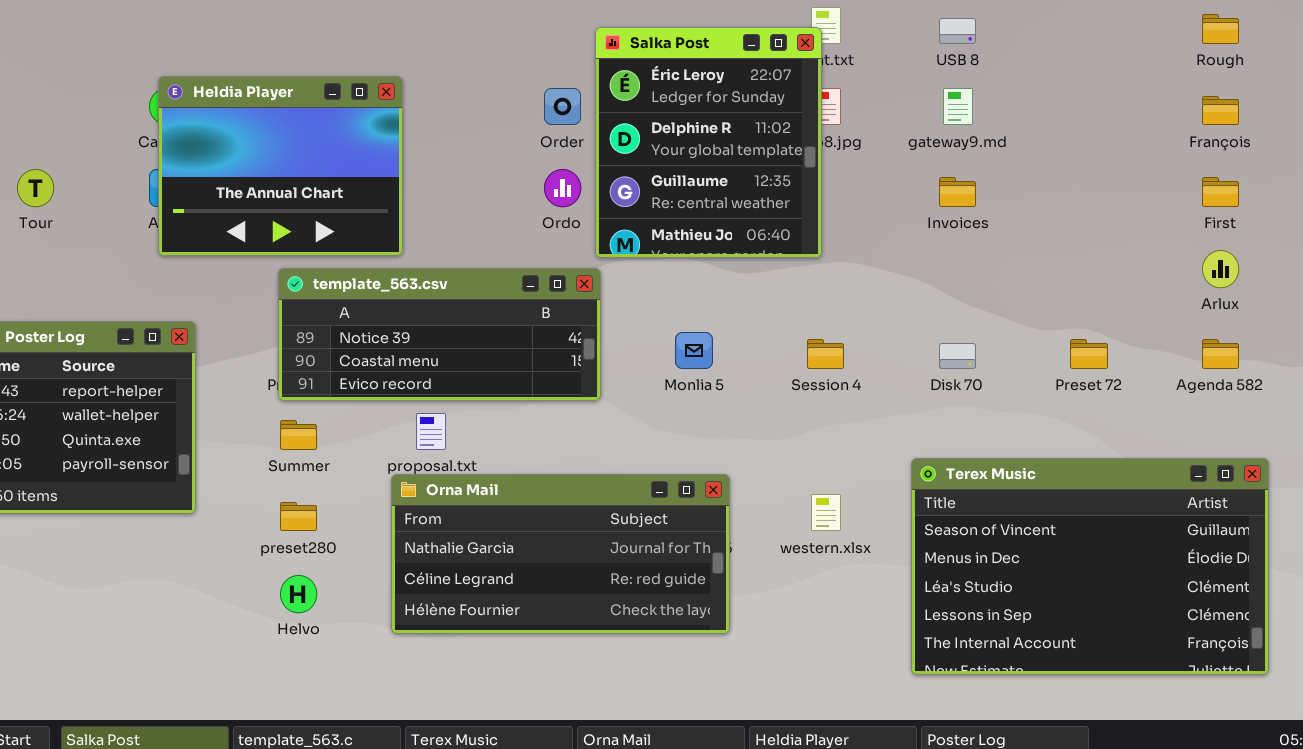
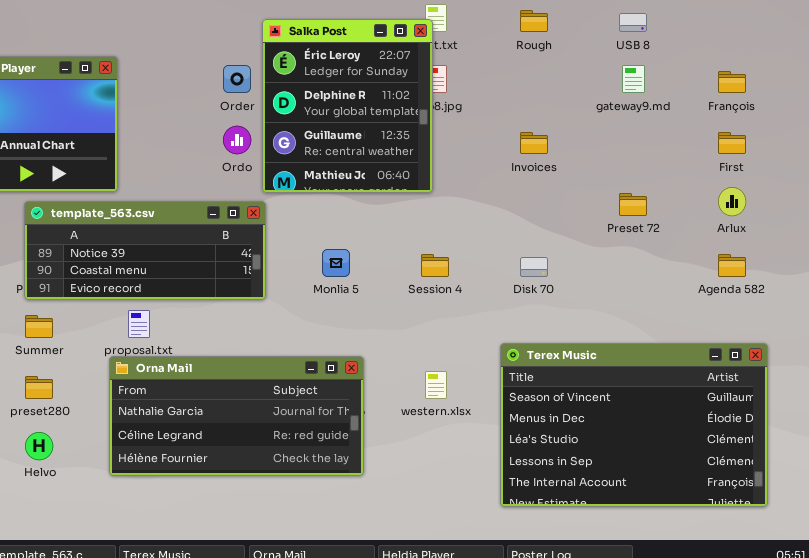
Rough: [1202,14,1239,44] -> [520,10,548,32], moved
USB 8: [939,18,976,44] -> [619,13,647,32], moved
gateway9.md: [943,88,973,125] -> [622,65,645,93], moved
Preset 72: [1070,339,1108,369] -> [619,193,647,216], moved

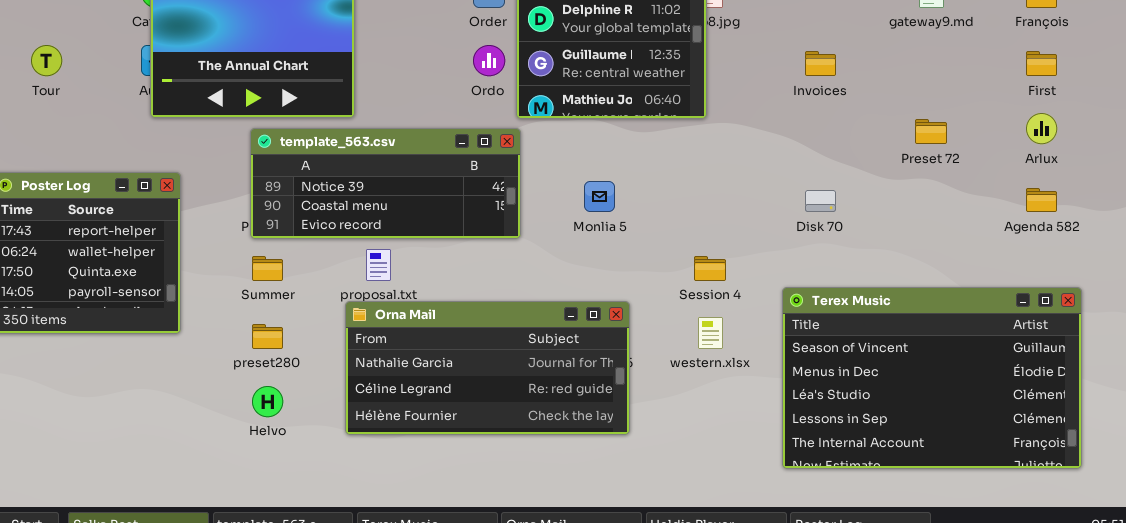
Session 4: [421,254,449,277] -> [694,256,726,281], moved

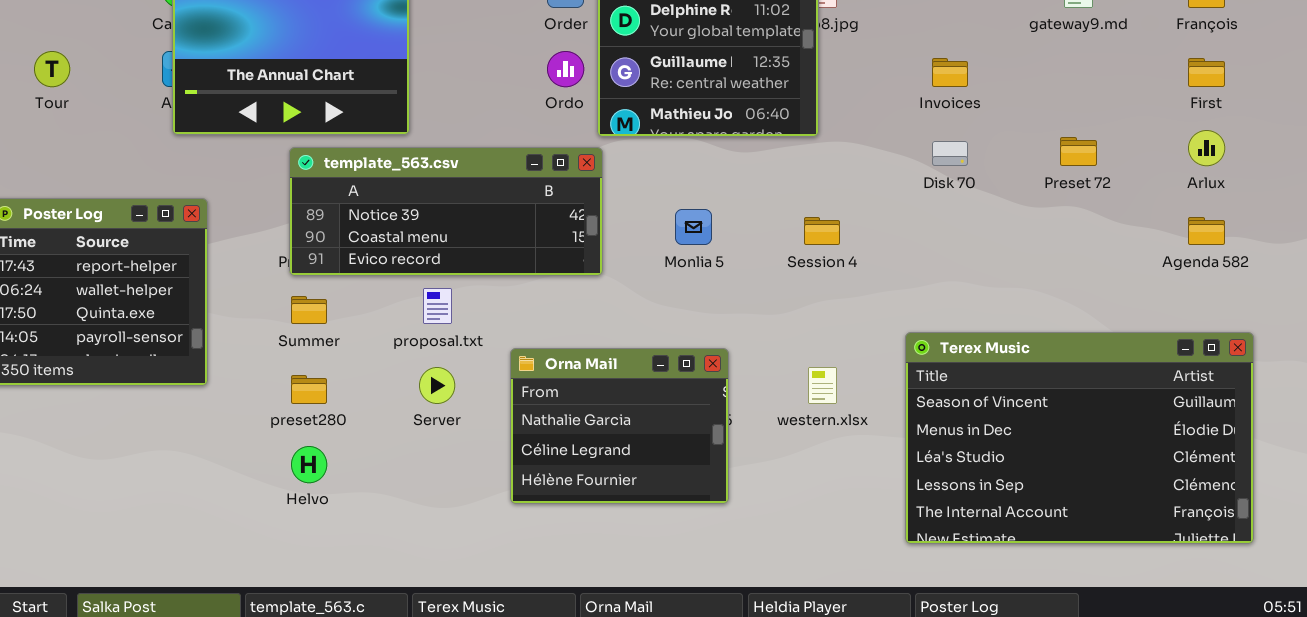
Disk 70: [805,190,836,212] -> [932,141,968,166], moved
Session 4: [694,256,726,281] -> [804,217,840,245], moved
Orna Mail: [345,301,630,435] -> [510,348,729,504], resized

